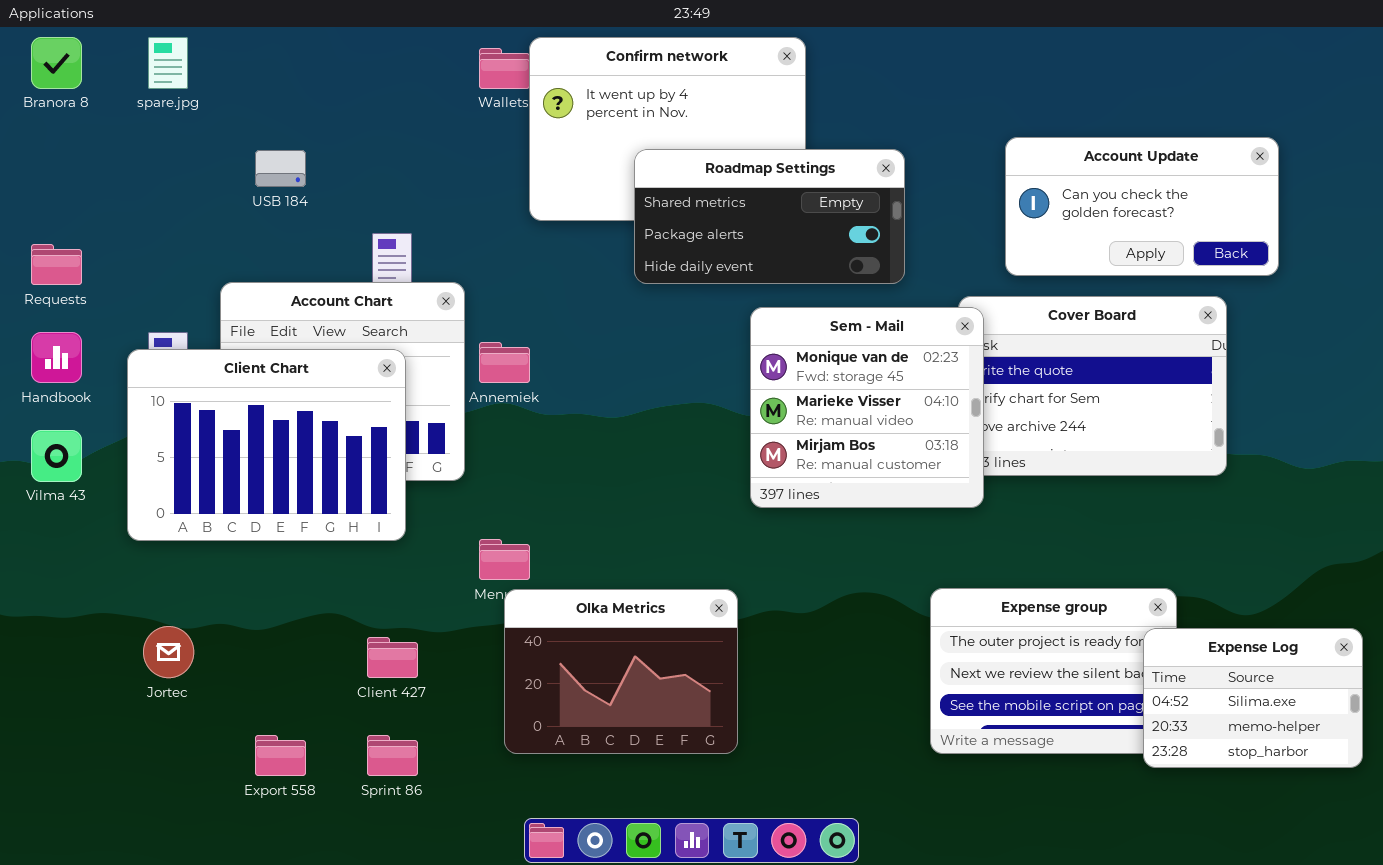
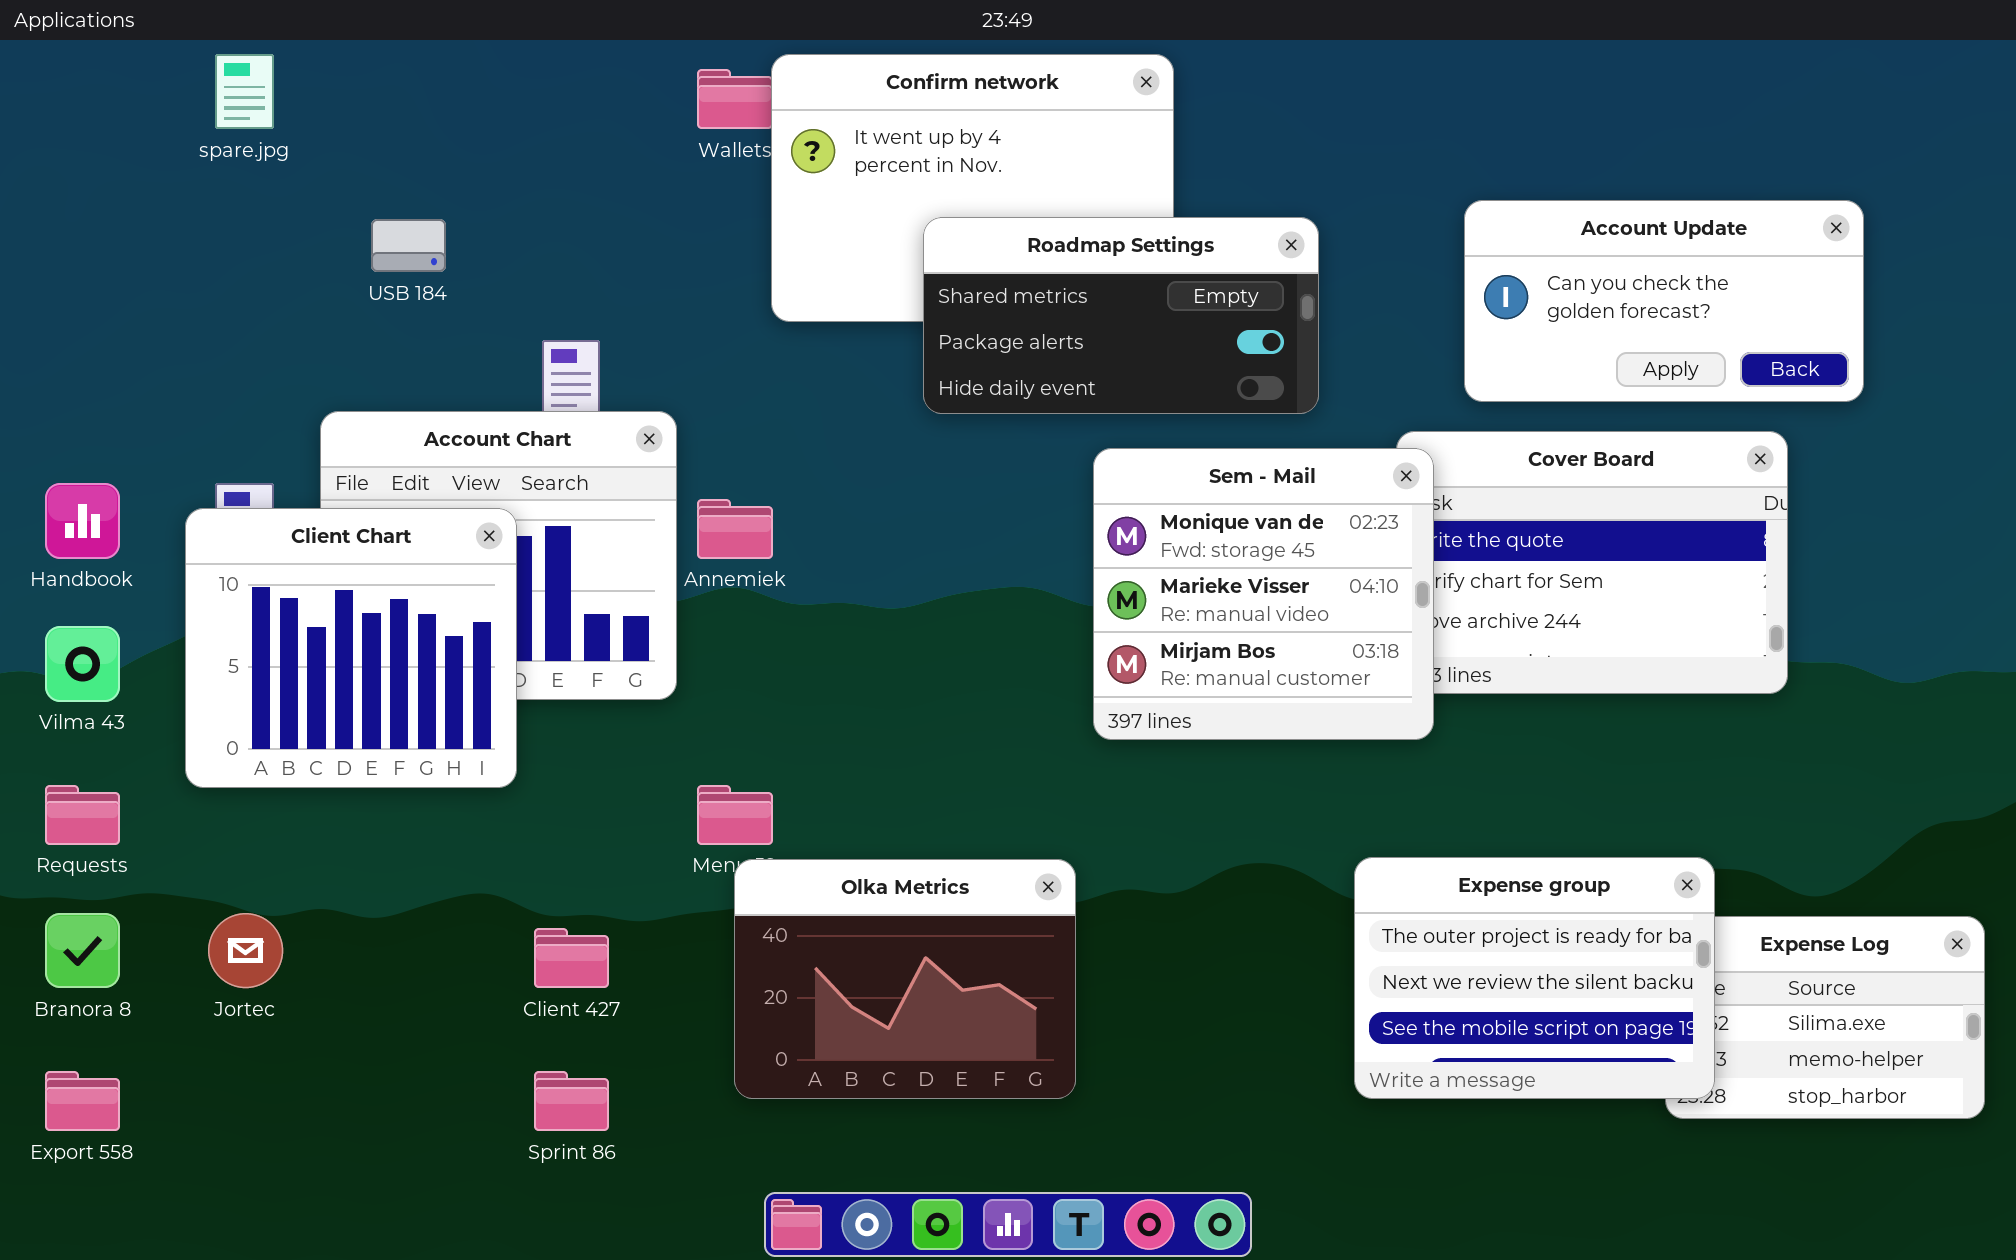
Branora 8: [31,37,82,89] -> [45,913,120,988], moved
Requests: [31,244,82,285] -> [45,785,120,845], moved
Client Chart: [127,349,406,541] -> [185,508,517,788], resized
Expense group: [930,588,1177,754] -> [1354,857,1715,1099], raised
Export 558: [255,735,306,776] -> [45,1071,120,1131], moved

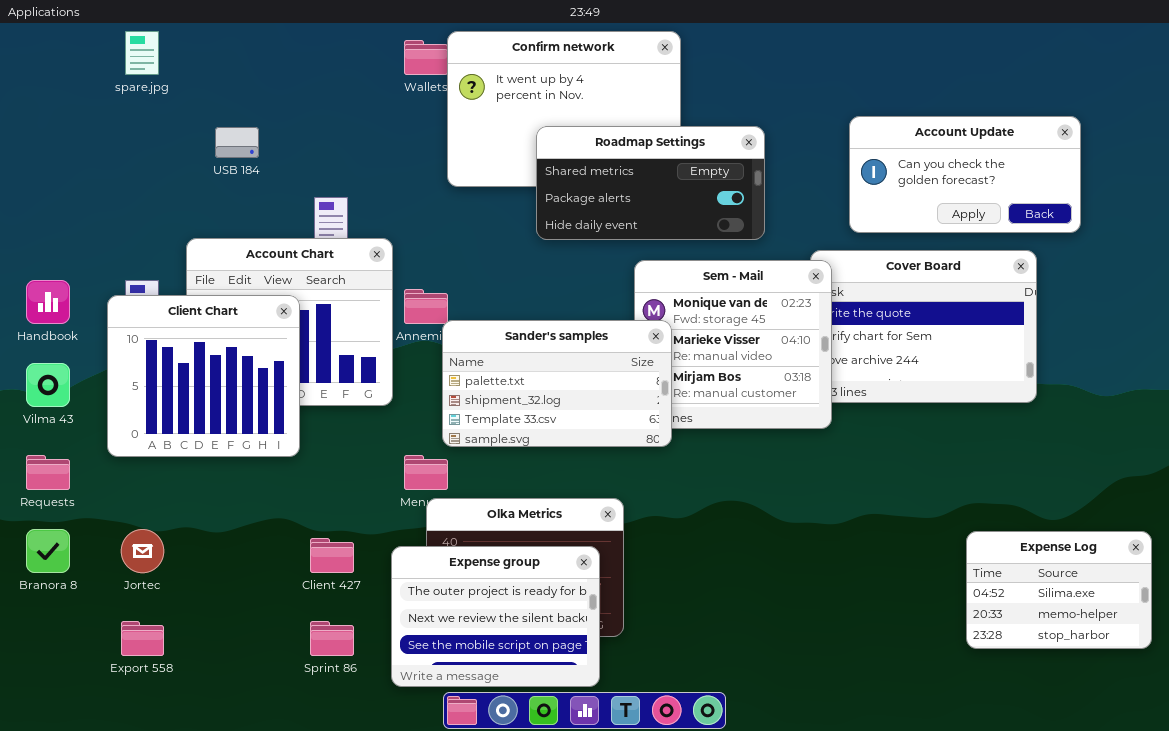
Sander's samples: none -> [442,320,672,447], opened
Expense group: [1354,857,1715,1099] -> [391,546,600,687], moved
Export 558: [45,1071,120,1131] -> [121,621,164,656], moved

